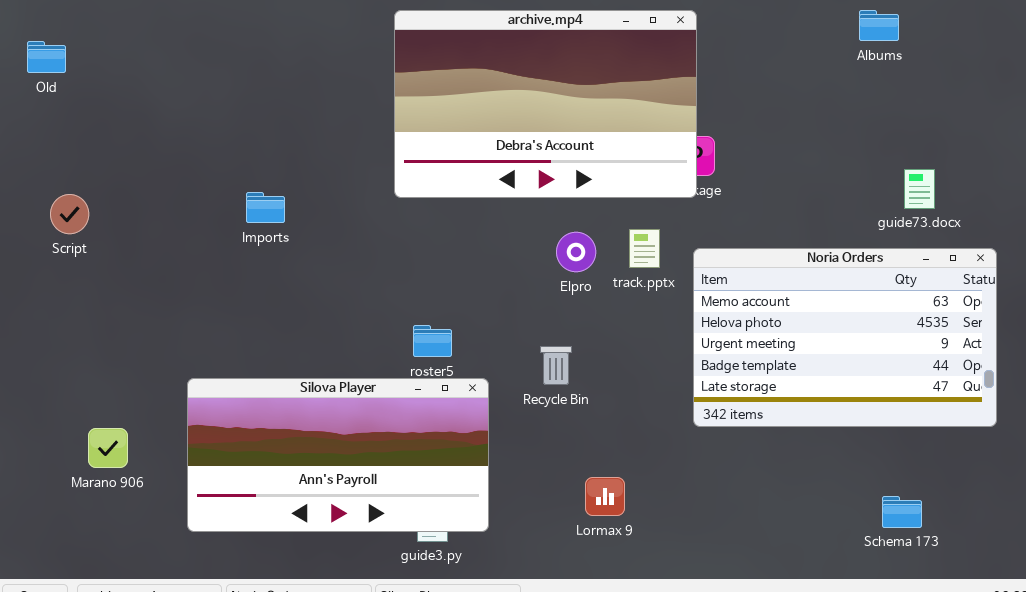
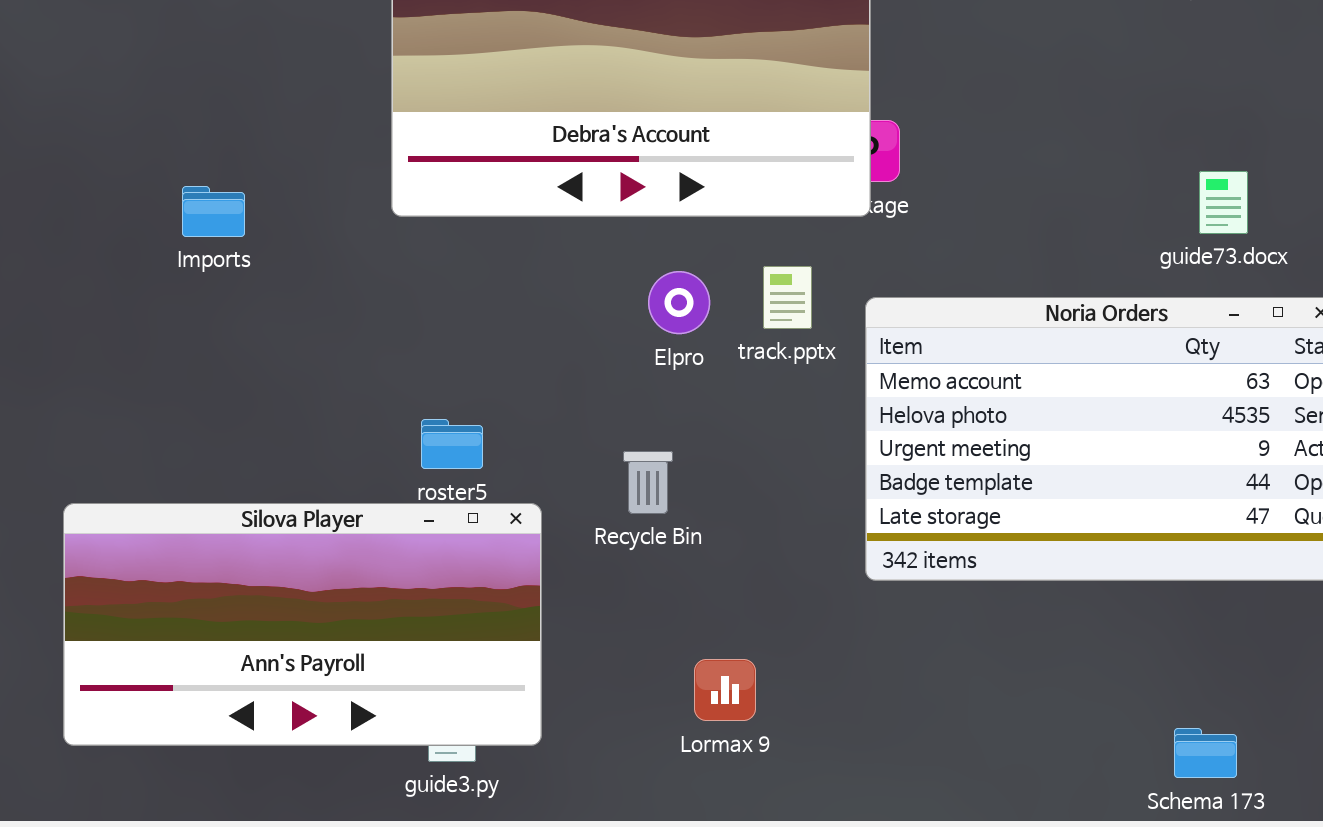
Imports: [246,192,285,223] -> [182,186,245,237], moved
Schema 173: [882,496,922,528] -> [1174,728,1237,778], moved

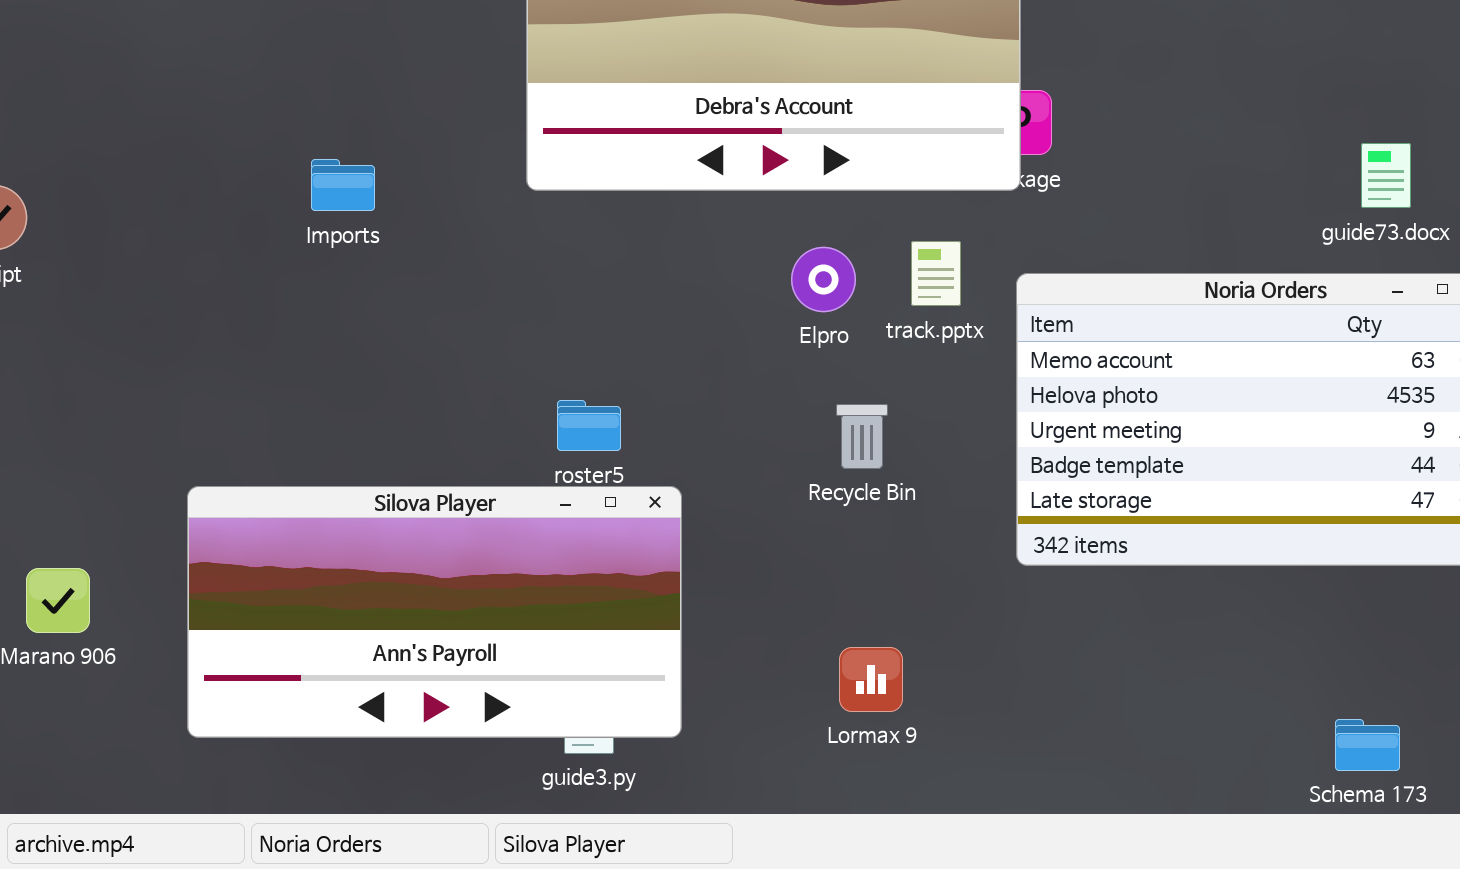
Recycle Bin: [623,451,673,514] -> [836,404,888,469], moved

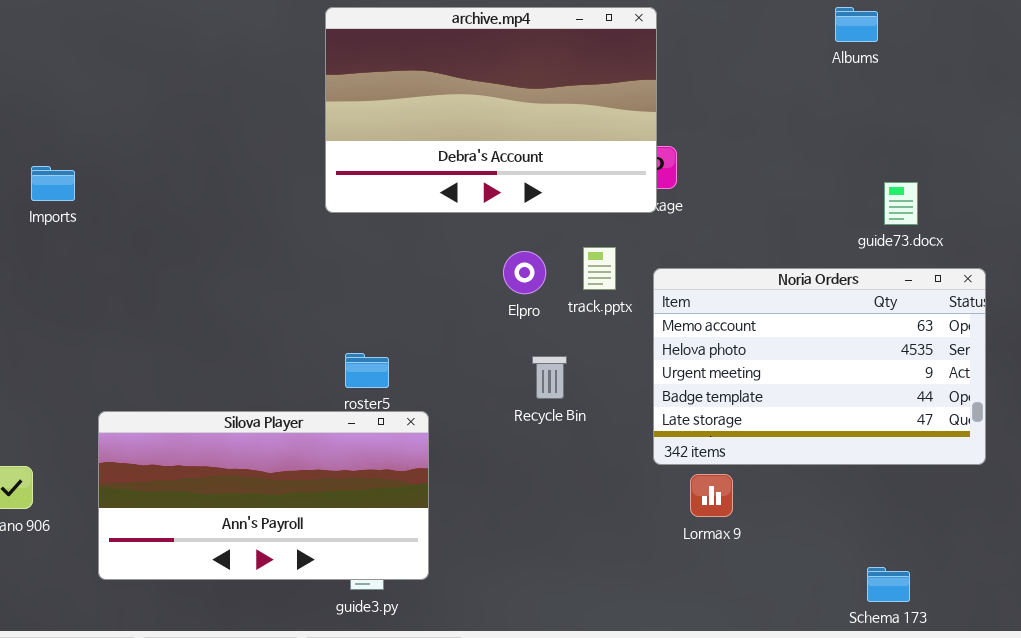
Imports: [311,159,375,211] -> [31,166,75,201], moved
Lormax 9: [839,647,903,712] -> [690,474,733,517], moved

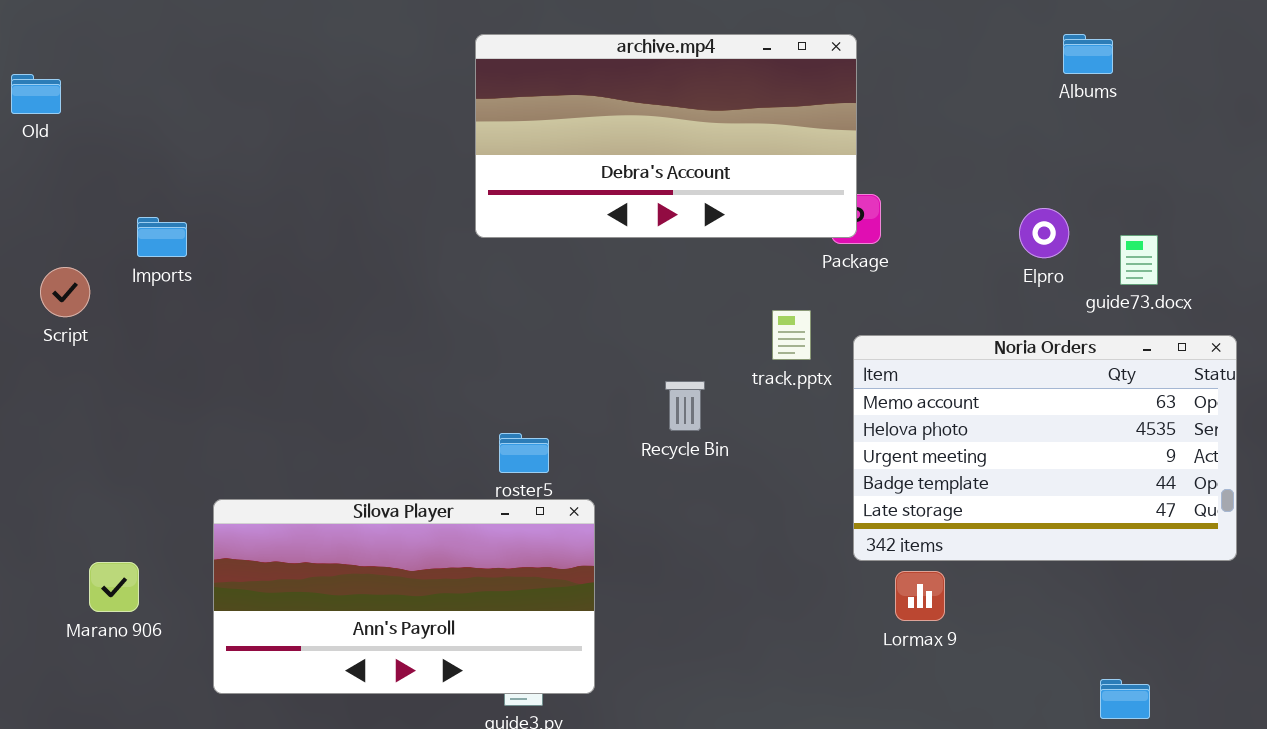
archive.mp4: [325,7,657,213] -> [475,34,857,238], resized
Elpro: [503,251,546,294] -> [1019,208,1069,258], moved
Recycle Bin: [532,356,567,399] -> [665,381,705,431], moved

